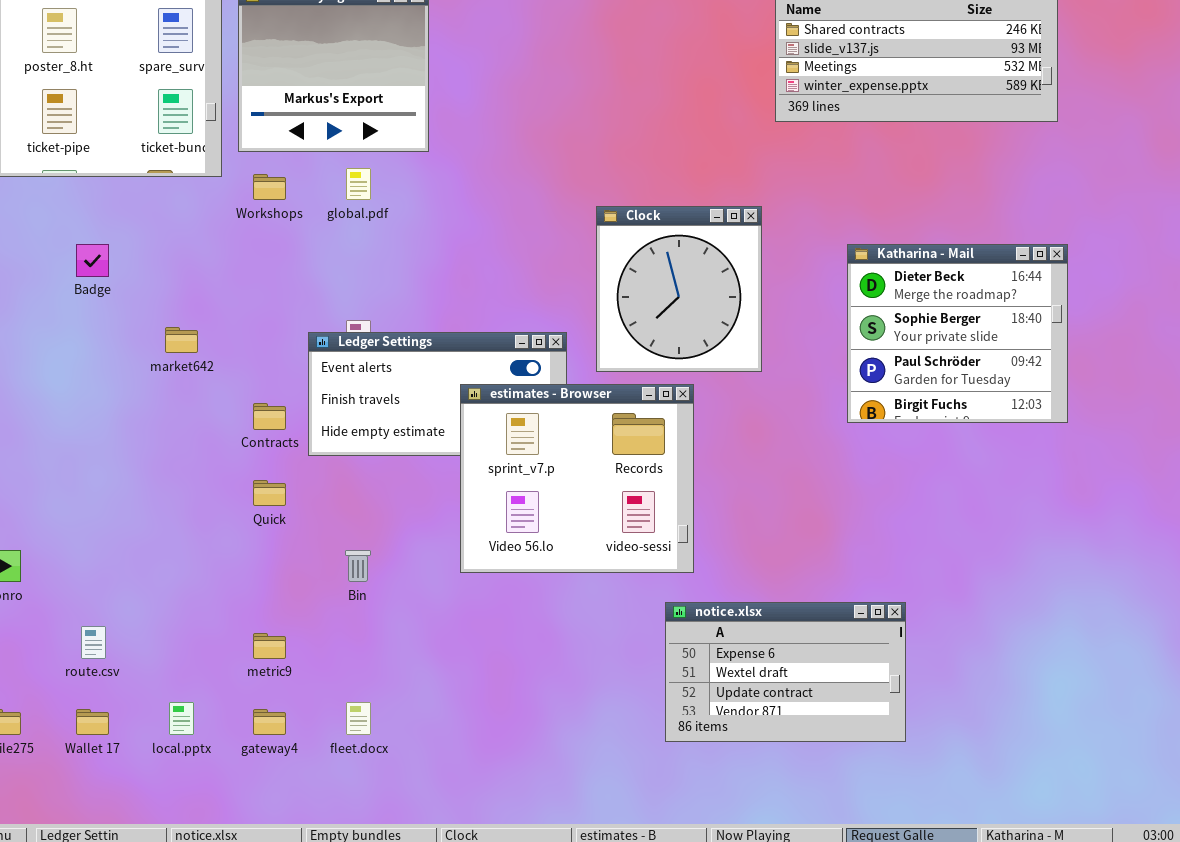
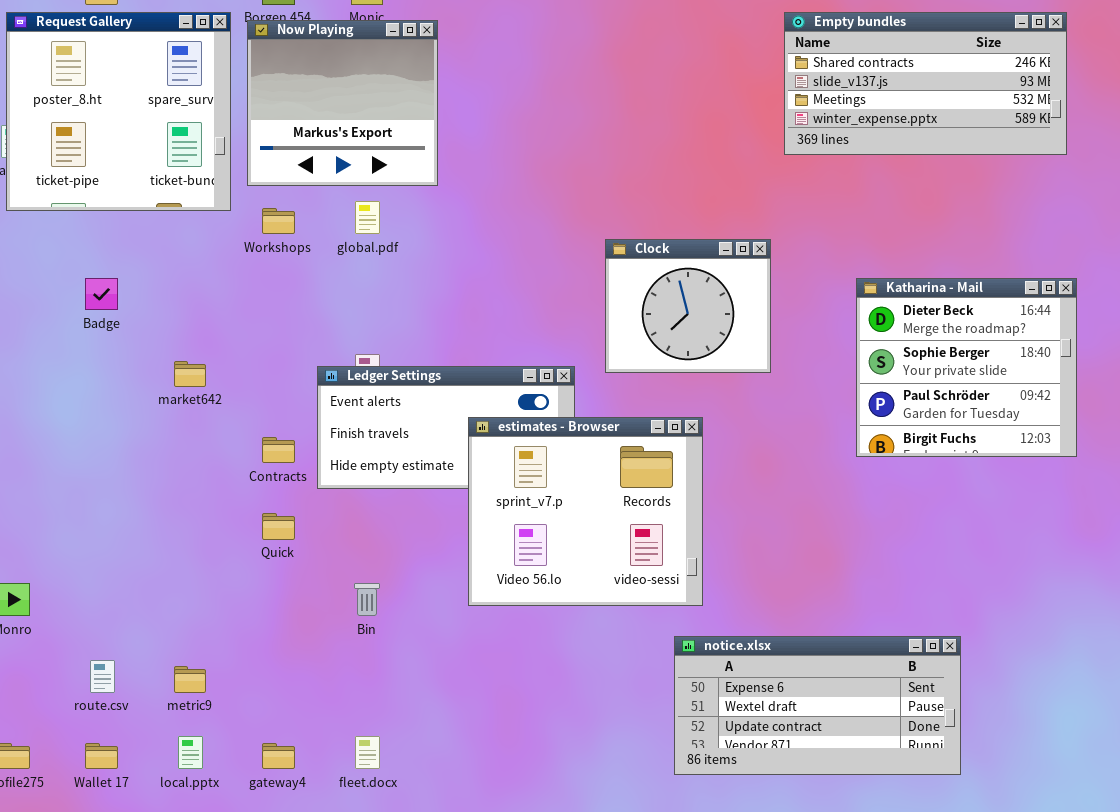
Clock: [596,206,762,372] -> [605,239,771,373], resized
notice.xlsx: [665,602,906,742] -> [674,636,961,775], resized
metric9: [253,633,286,659] -> [174,666,206,693], moved

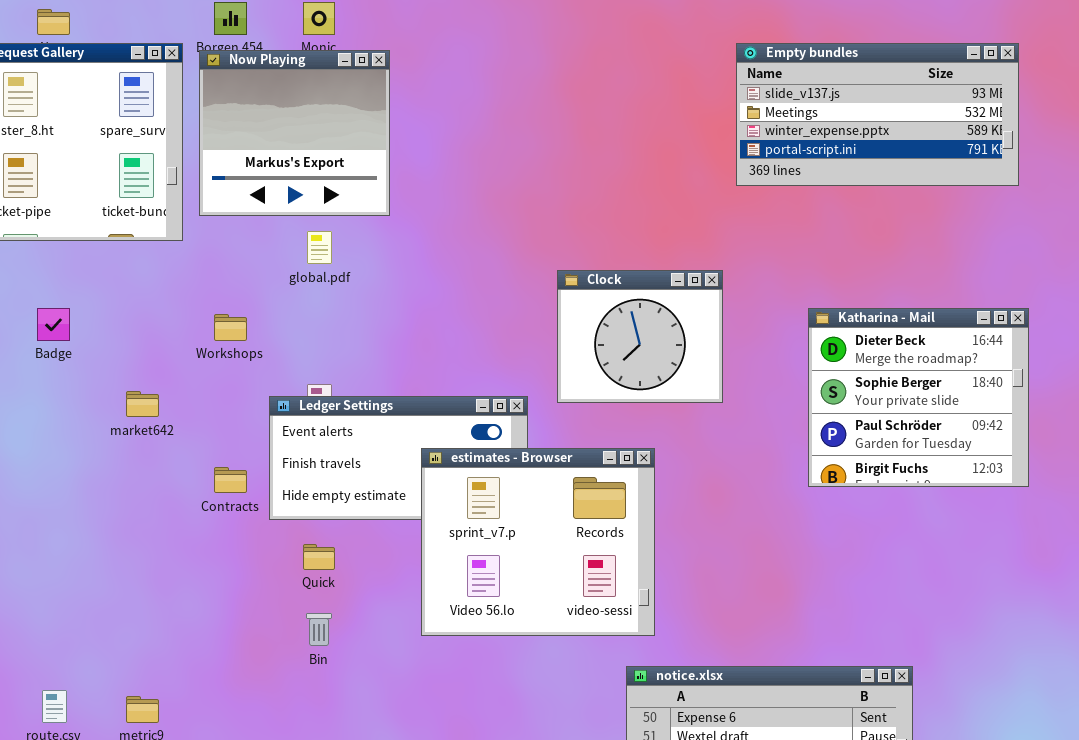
Empty bundles: [784,12,1067,155] -> [736,43,1019,186], scrolled down 1 row
Workshops: [262,208,295,234] -> [214,314,247,341], moved
Quick: [262,513,295,540] -> [303,544,335,570], moved

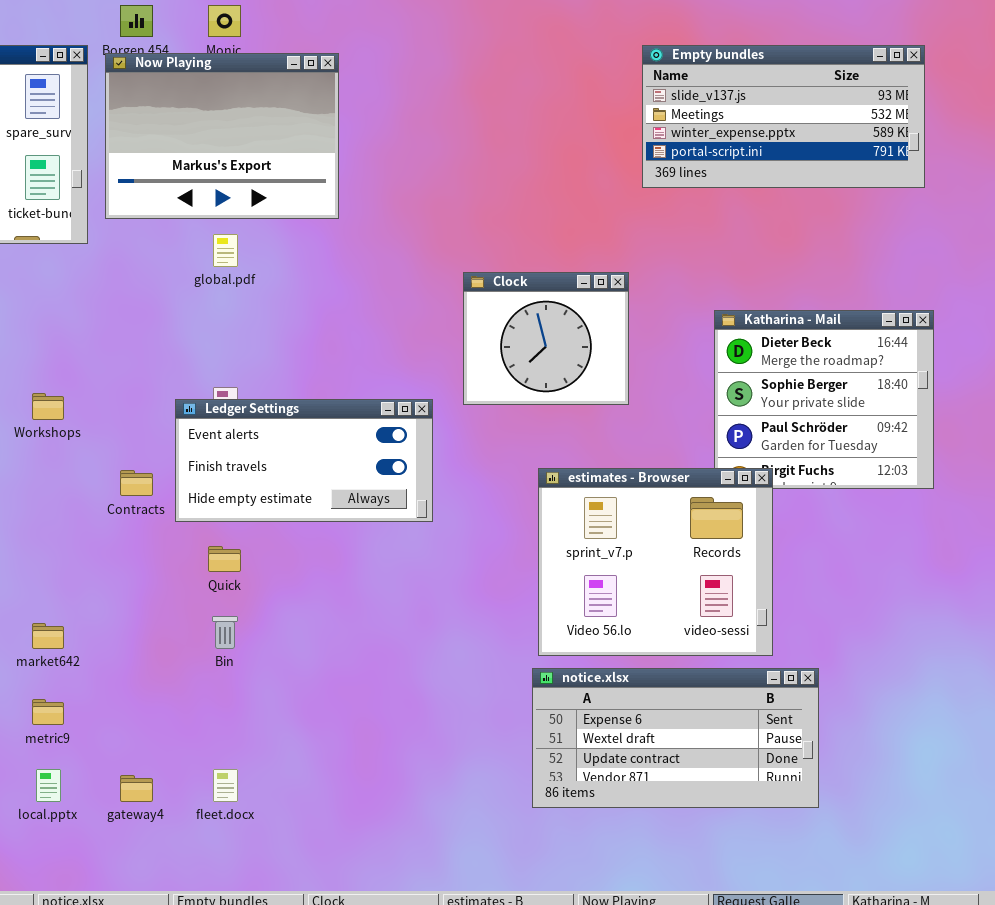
Now Playing: [199,50,390,216] -> [105,53,339,219], resized
Workshops: [214,314,247,341] -> [32,393,64,420], moved
market642: [126,391,159,417] -> [32,623,64,649], moved
estimates - Browser: [421,448,655,636] -> [538,468,773,656], moved

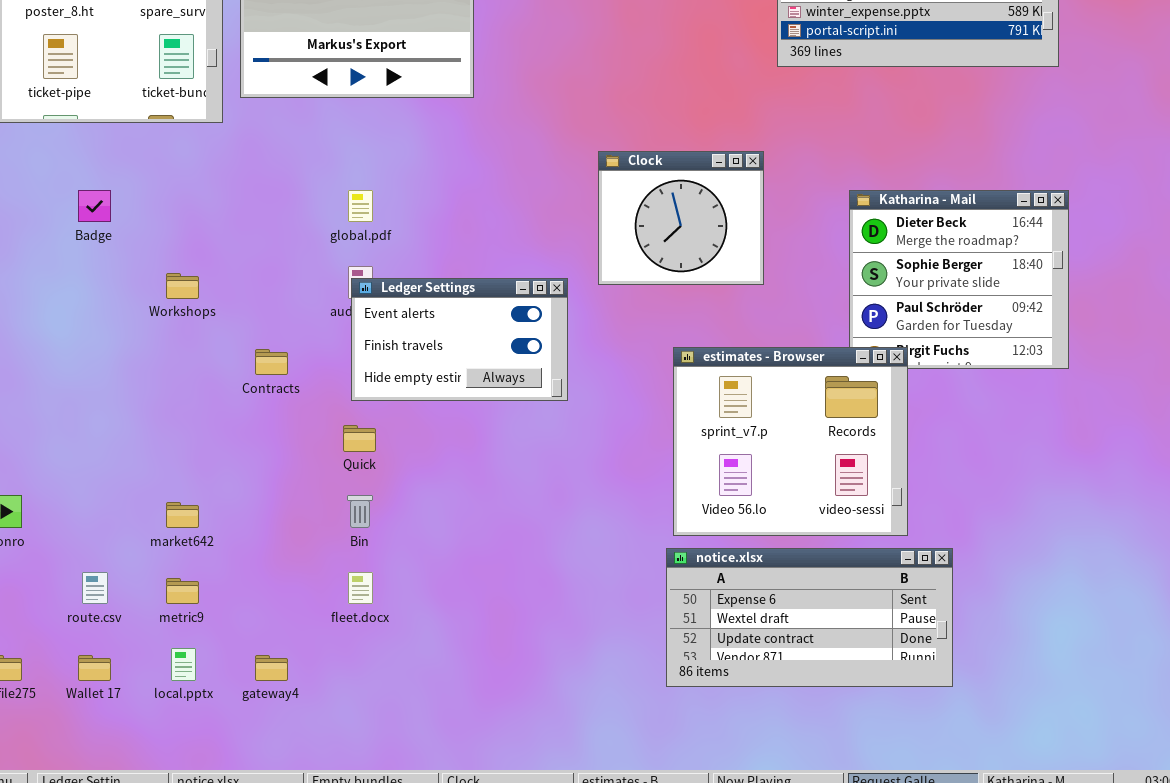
global.pdf: [213,234,238,267] -> [348,190,373,222], moved
Ledger Settings: [175,399,433,522] -> [351,278,568,401], resized
fleet.docx: [213,769,238,802] -> [348,572,373,604], moved

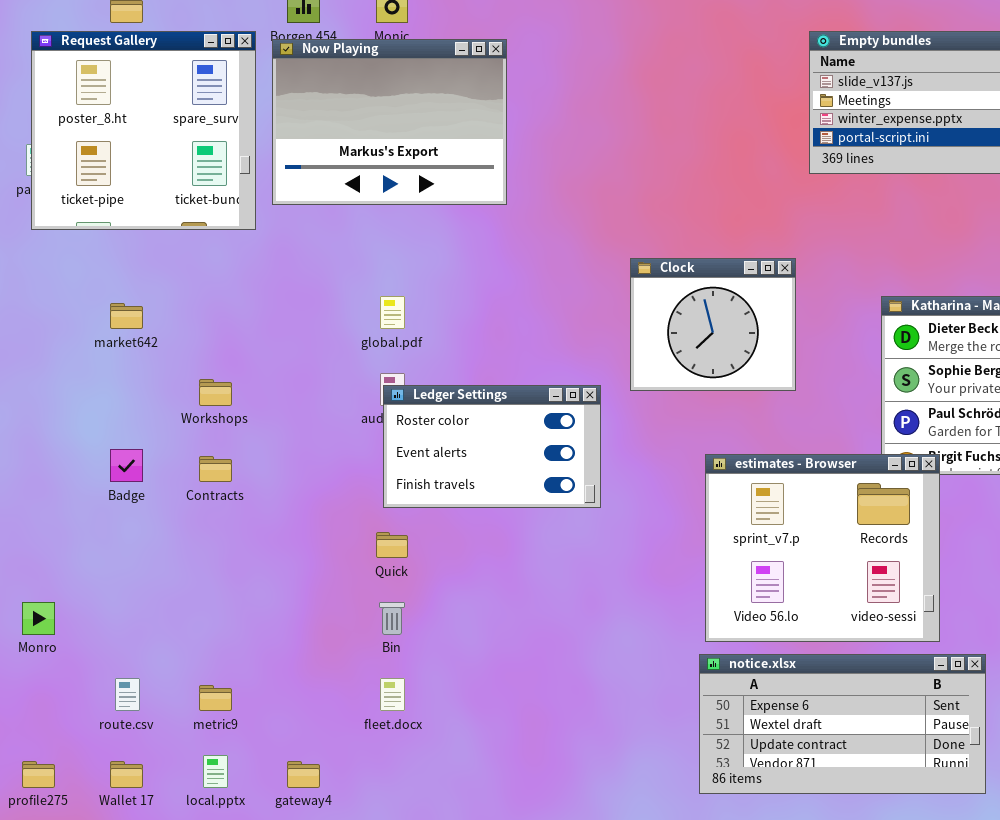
Badge: [78,190,111,222] -> [110,449,143,482], moved
Ledger Settings: [351,278,568,401] -> [383,385,601,508], scrolled up 1 row
Contracts: [255,349,288,375] -> [199,456,232,482], moved
market642: [166,502,199,528] -> [110,303,143,329], moved

